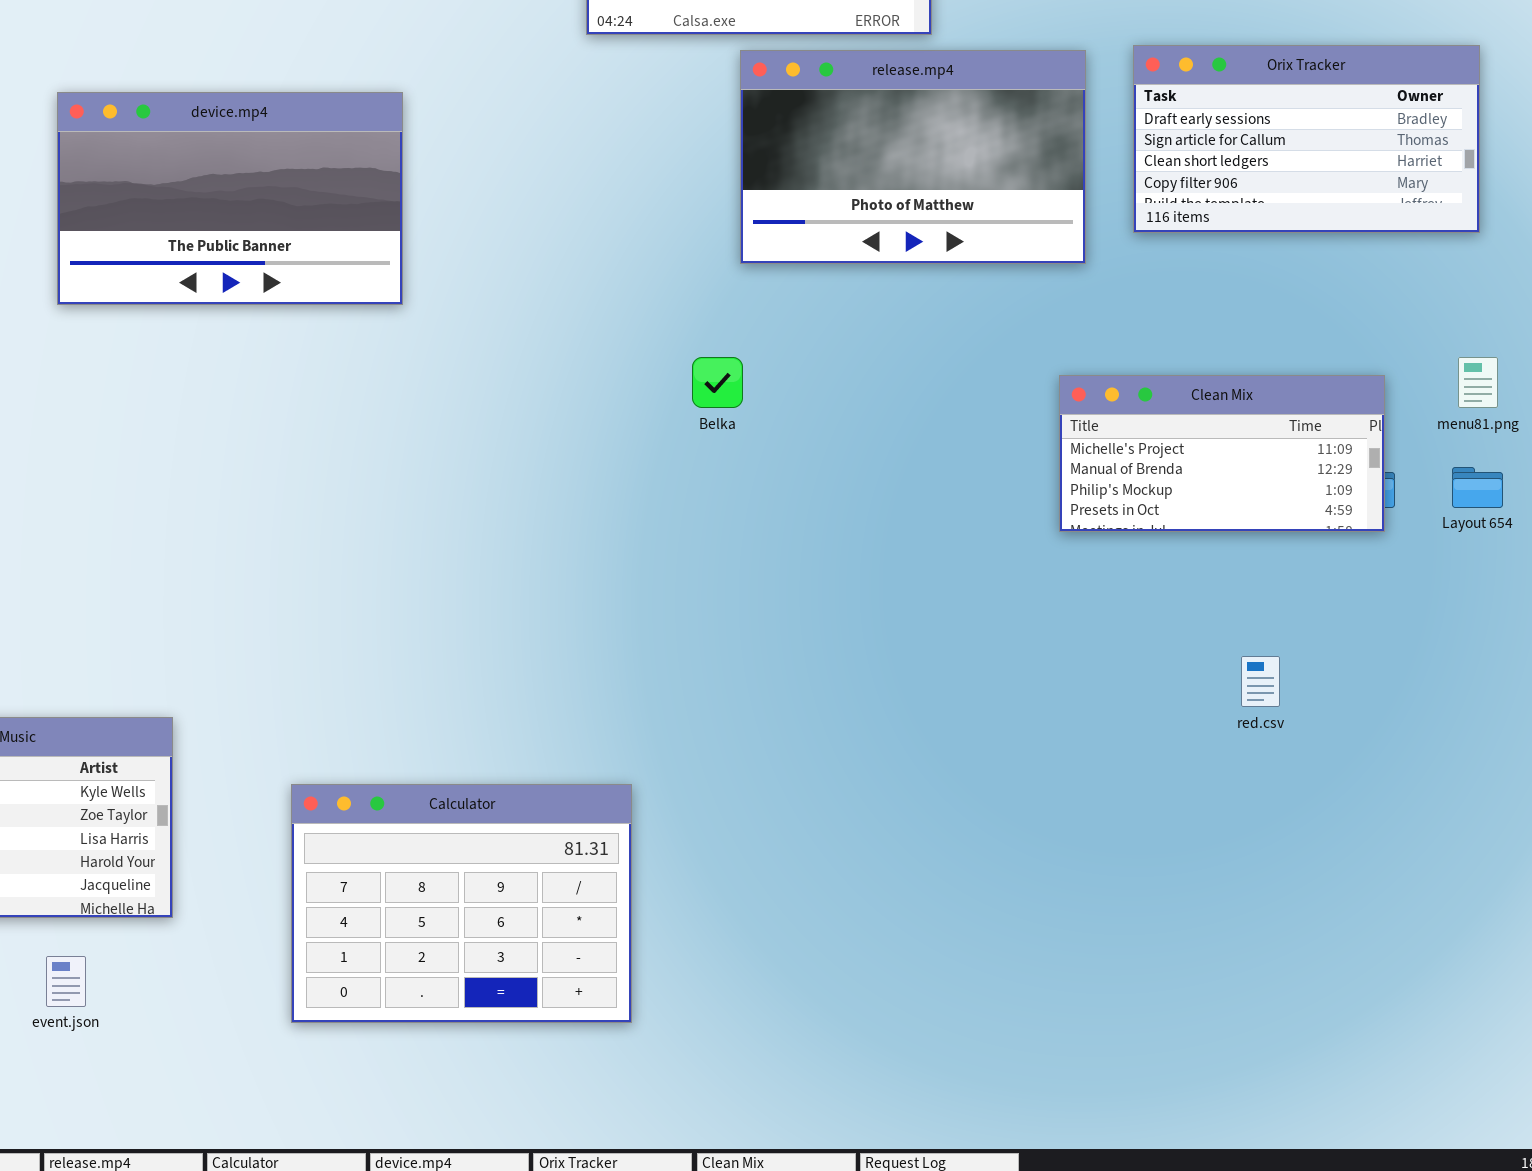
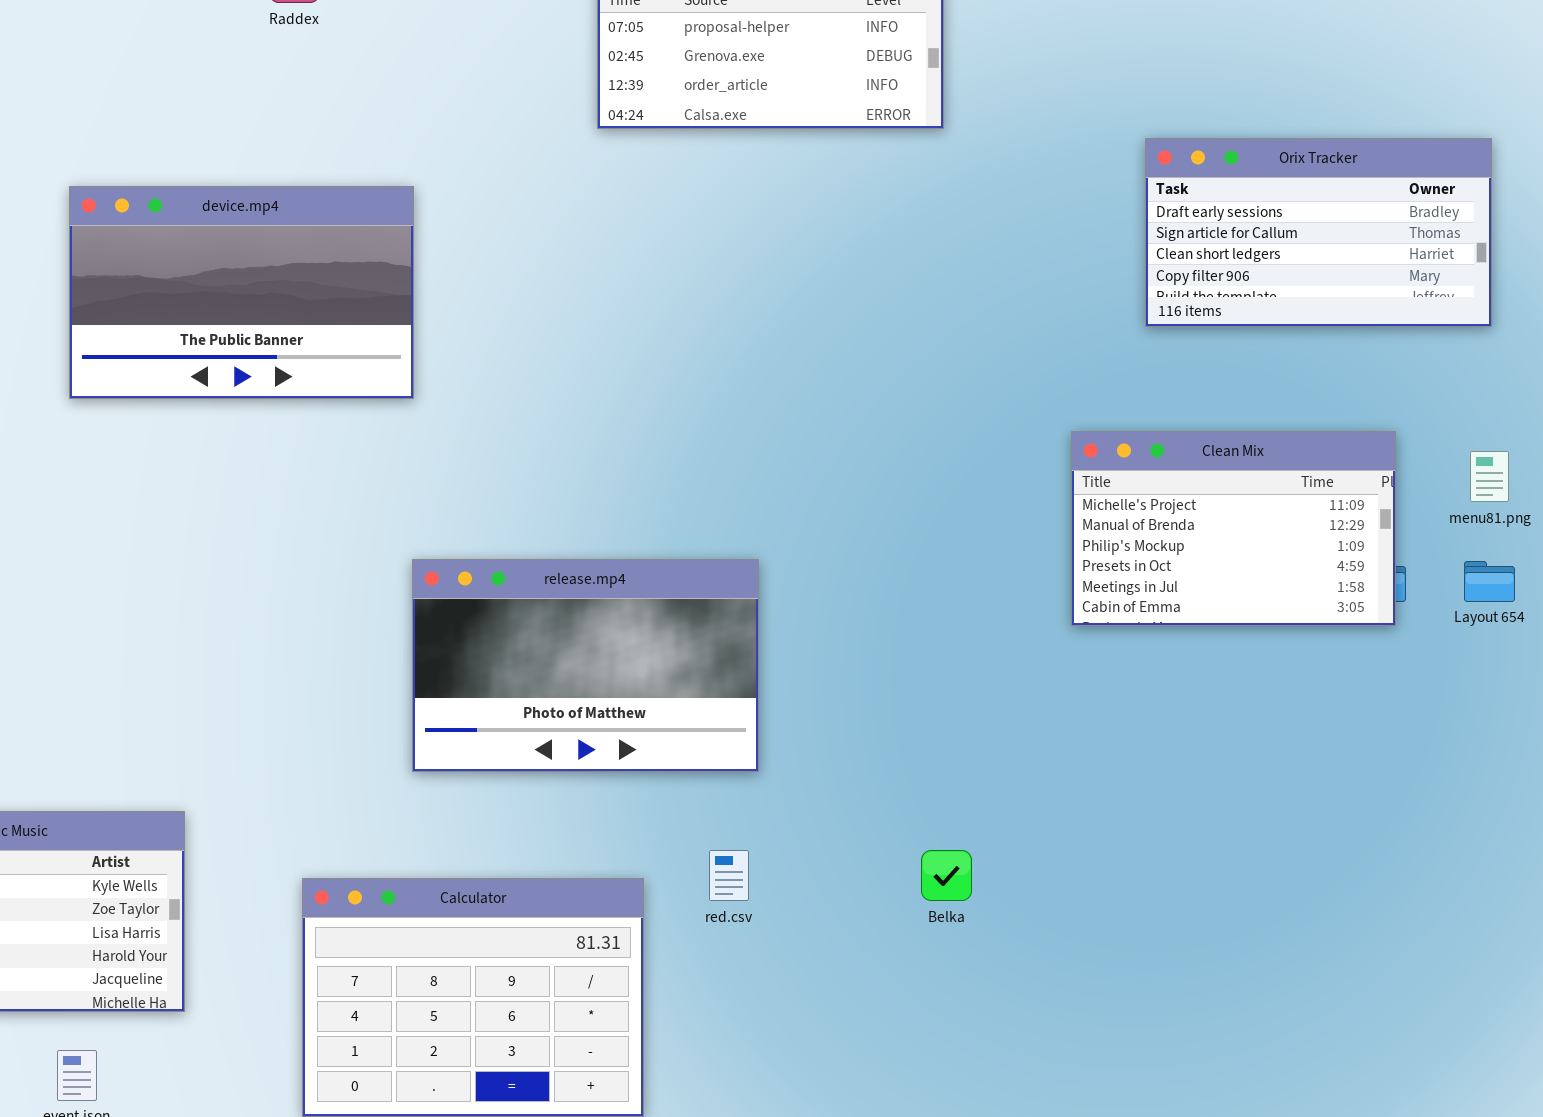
release.mp4: [740,50,1086,264] -> [412,559,759,772], moved
Belka: [692,357,743,408] -> [921,850,972,901], moved
Clean Mix: [1059,375,1385,532] -> [1071,431,1396,626], resized
red.csv: [1241,656,1280,707] -> [709,850,749,901], moved

